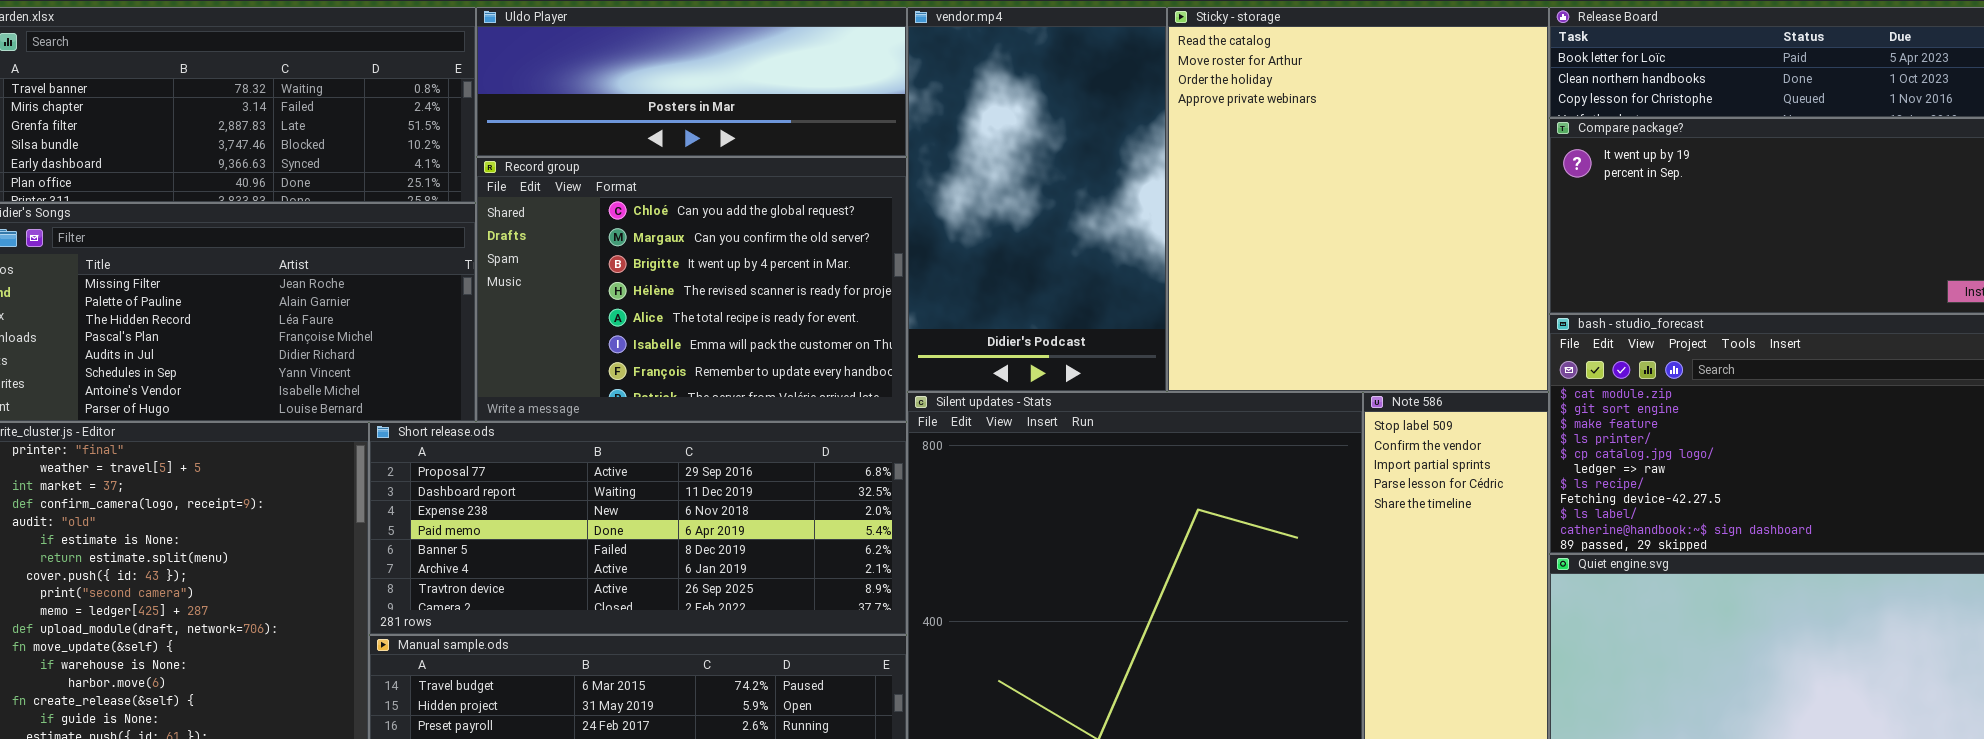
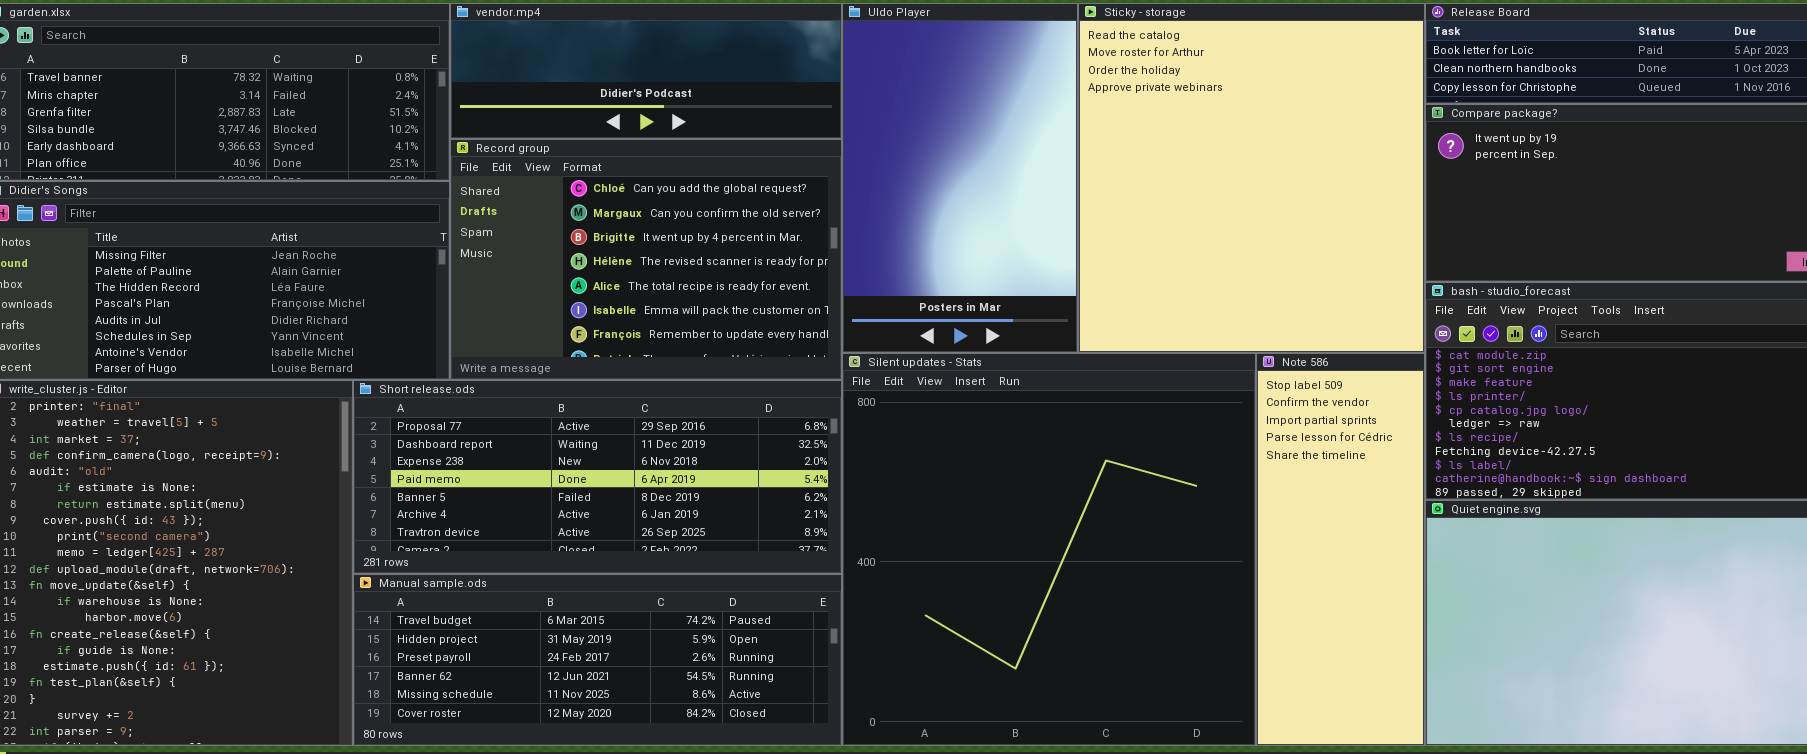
Uldo Player: [476,7,907,157] -> [842,3,1078,353], moved, resized
vendor.mp4: [907,7,1167,392] -> [450,3,842,139], moved, resized

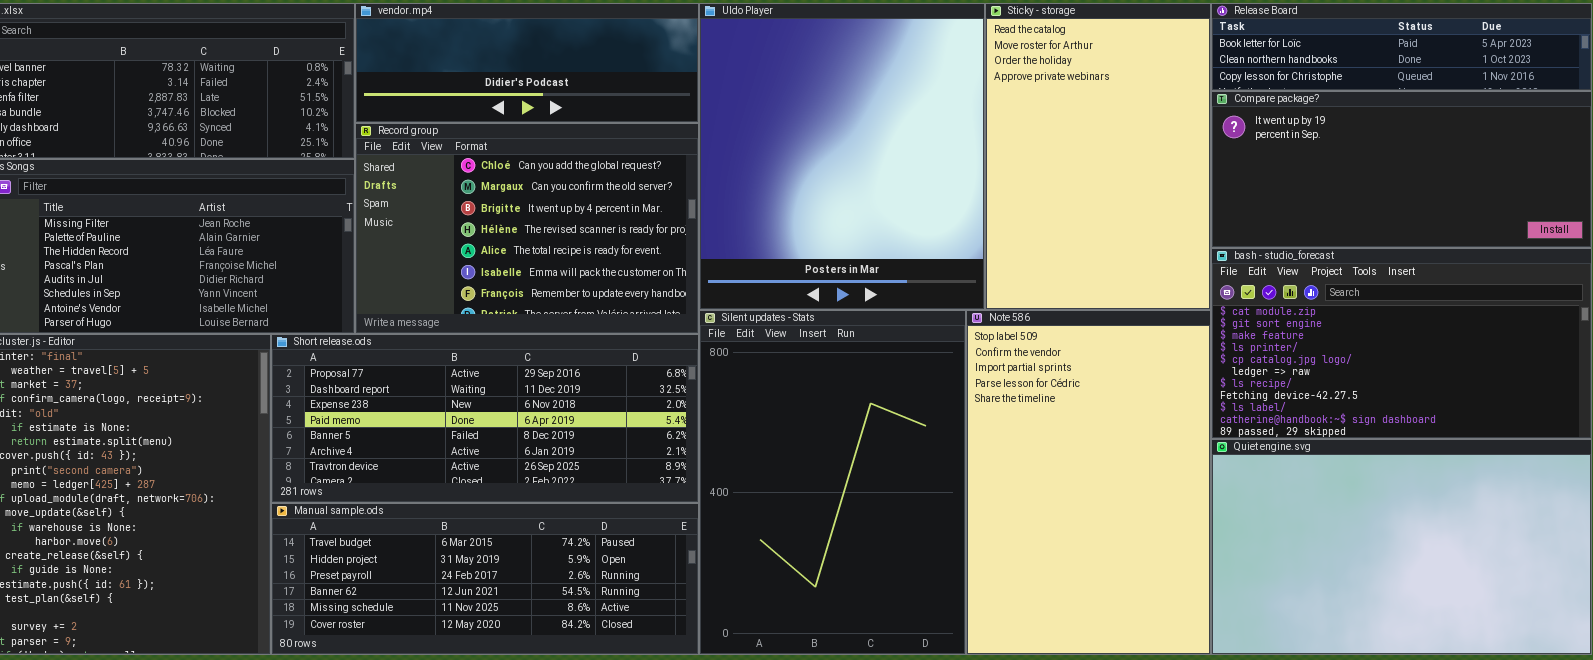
Uldo Player: [842,3,1078,353] -> [699,3,985,310], resized
Sticky - storage: [1078,3,1425,353] -> [985,3,1211,310], resized
Silent updates - Stats: [842,353,1256,746] -> [699,310,966,655], resized
Note 586: [1256,353,1425,746] -> [966,310,1211,655], resized

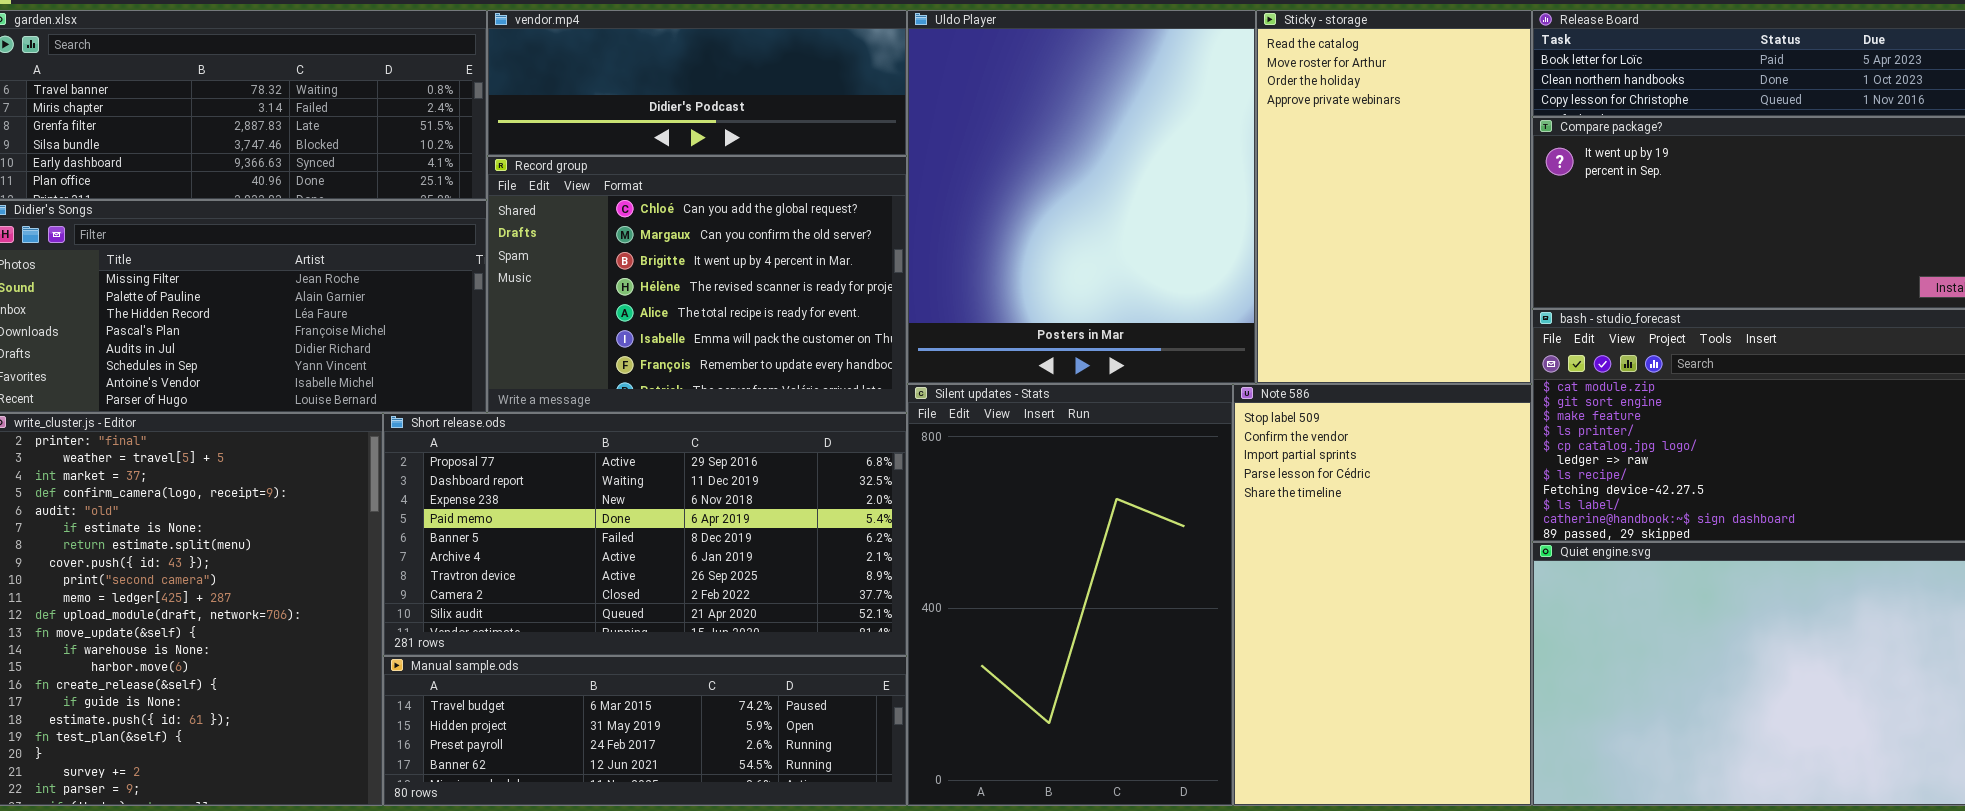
Short release.ods: [271,334,699,503] -> [383,413,907,656], resized
Manual sample.ods: [271,503,699,655] -> [383,656,907,806], resized

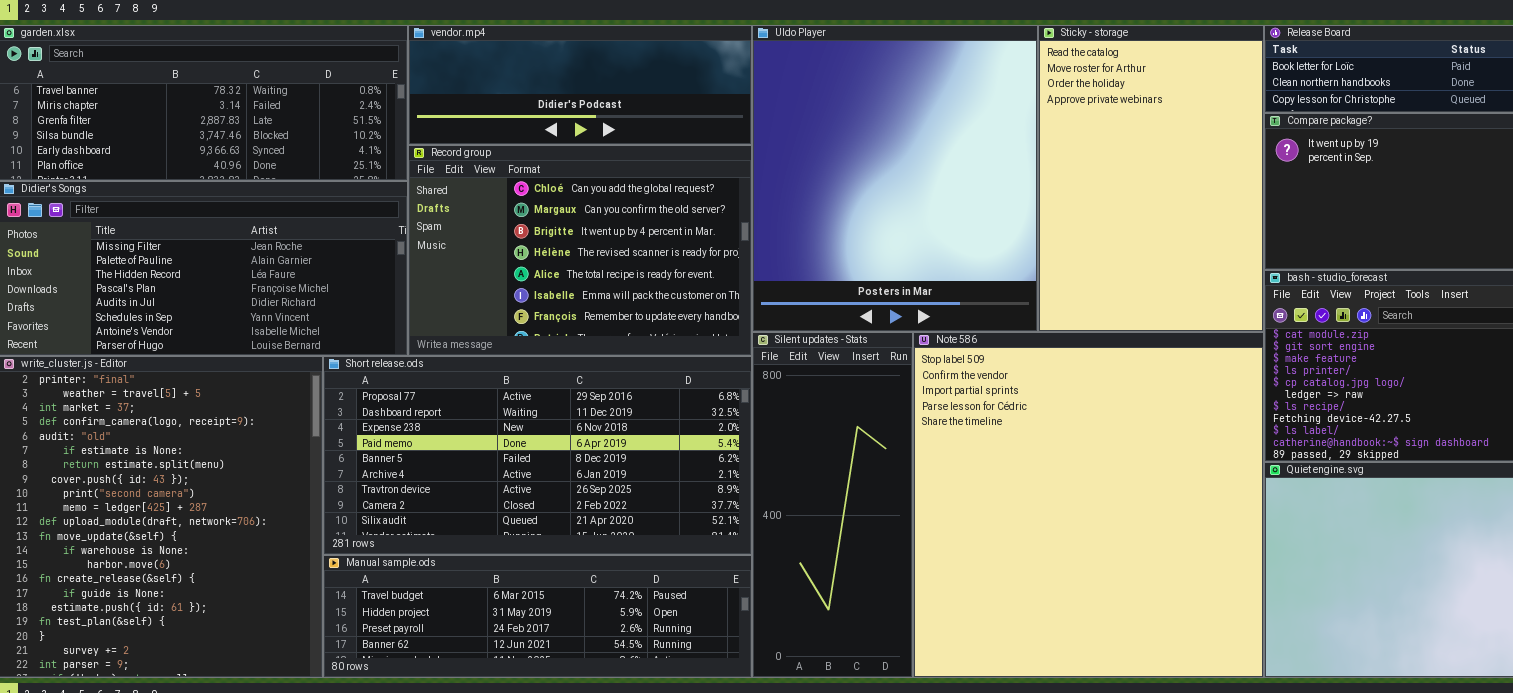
Silent updates - Stats: [907,384,1233,806] -> [752,332,913,678], resized
Note 586: [1233,384,1532,806] -> [913,332,1264,678], resized

